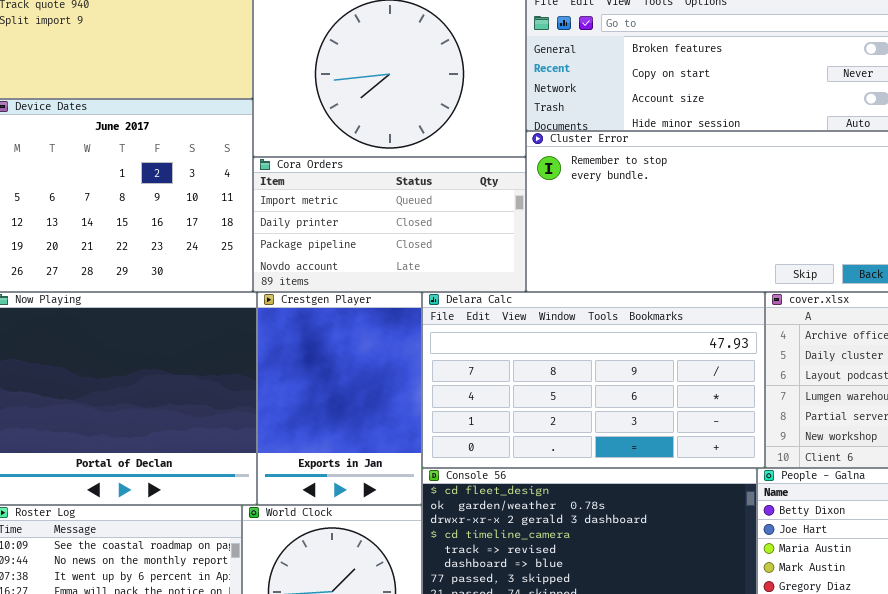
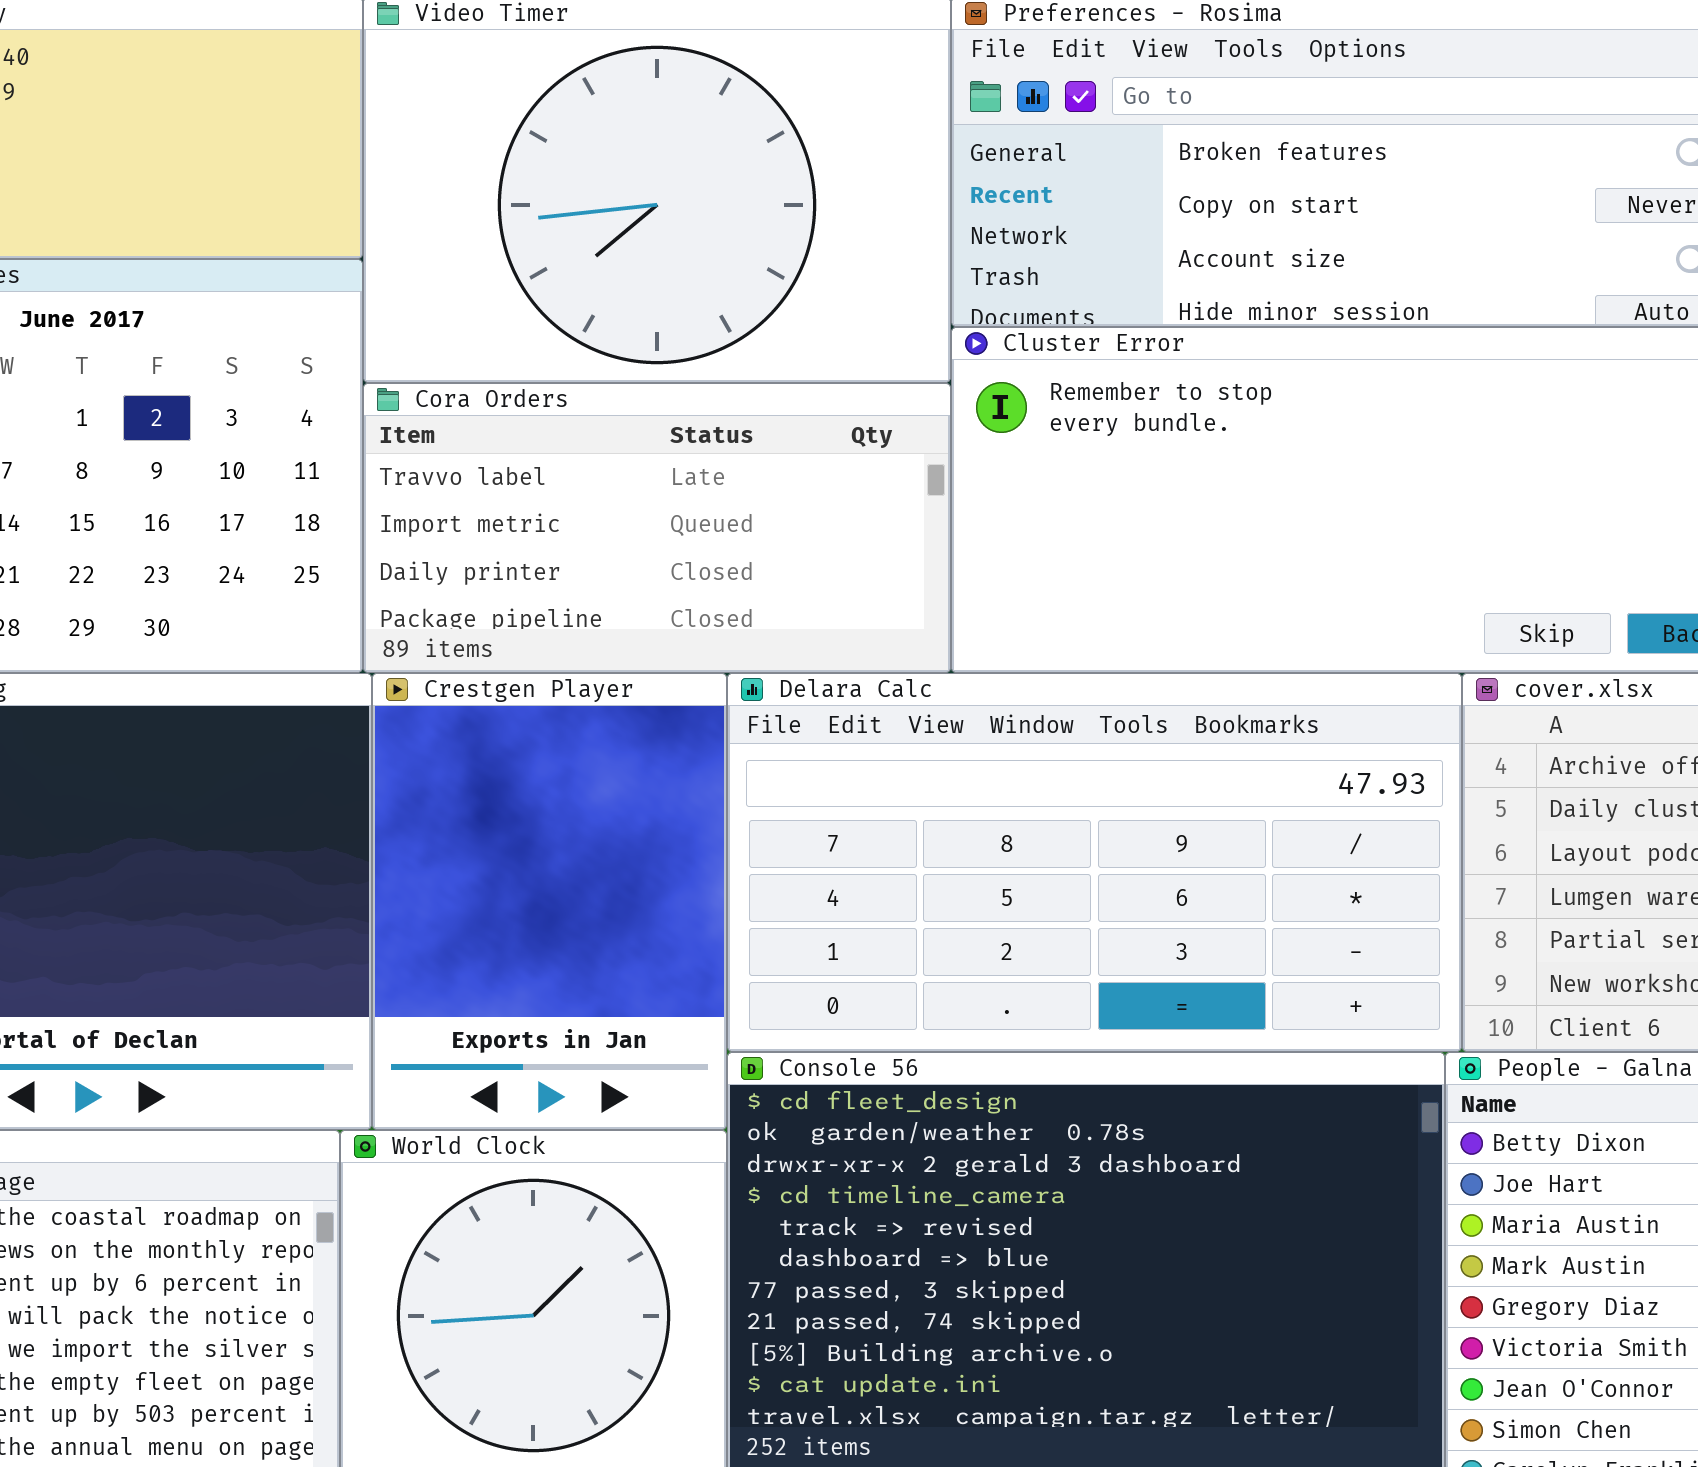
Cora Orders: [253,157,526,292] -> [363,383,951,673], scrolled up 1 row

